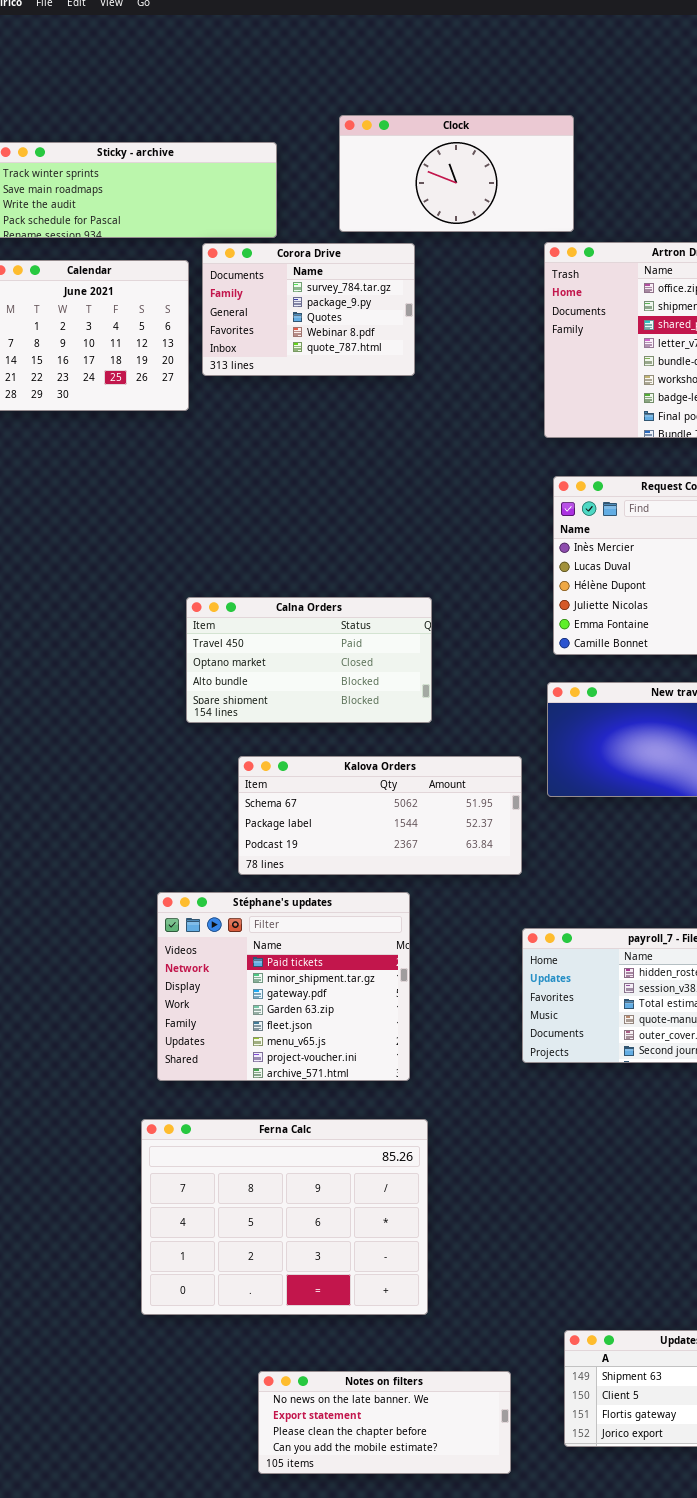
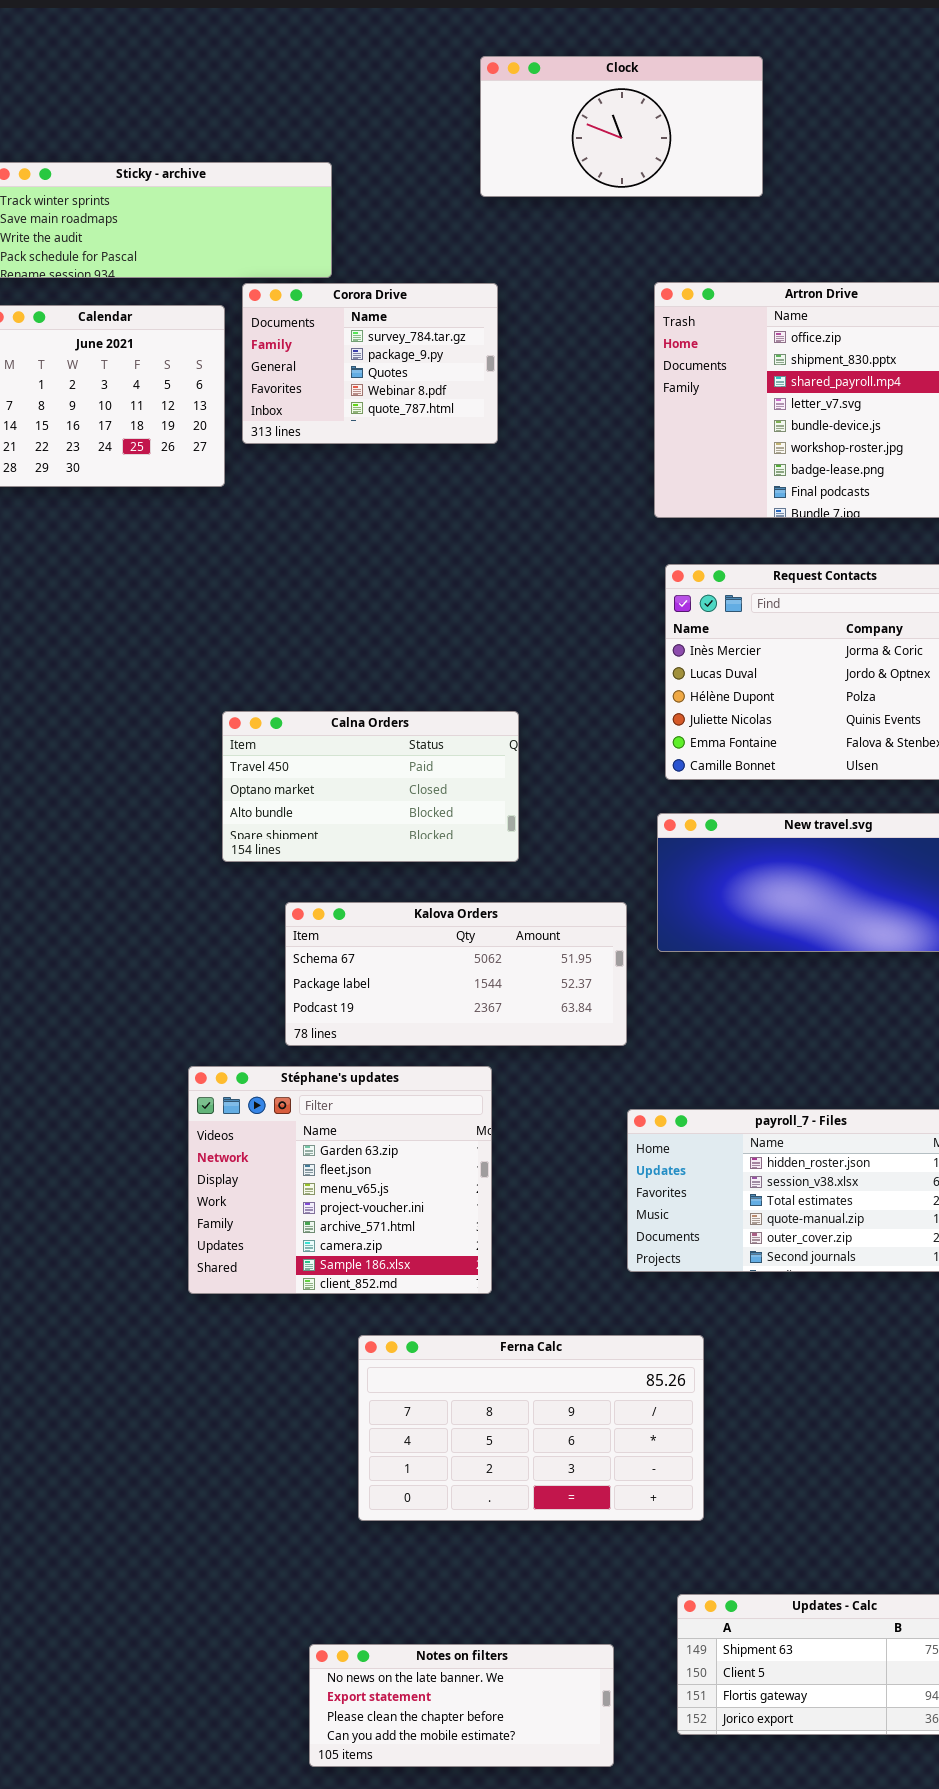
Clock: [339,115,574,232] -> [480,56,763,197], moved
Stéphane's updates: [157,892,410,1081] -> [188,1066,492,1294], scrolled down 3 rows
Ferna Calc: [141,1119,428,1315] -> [358,1335,704,1521], moved, resized

